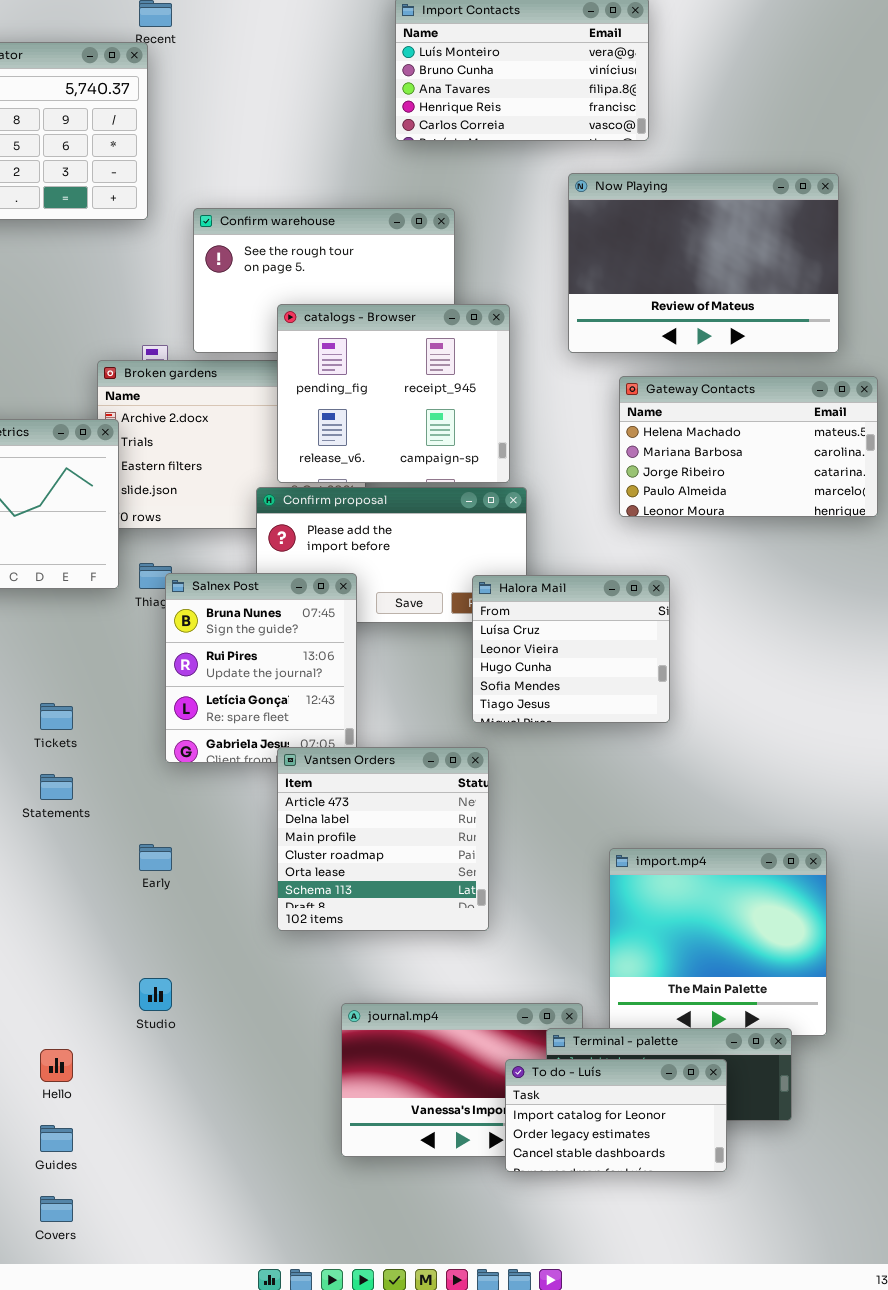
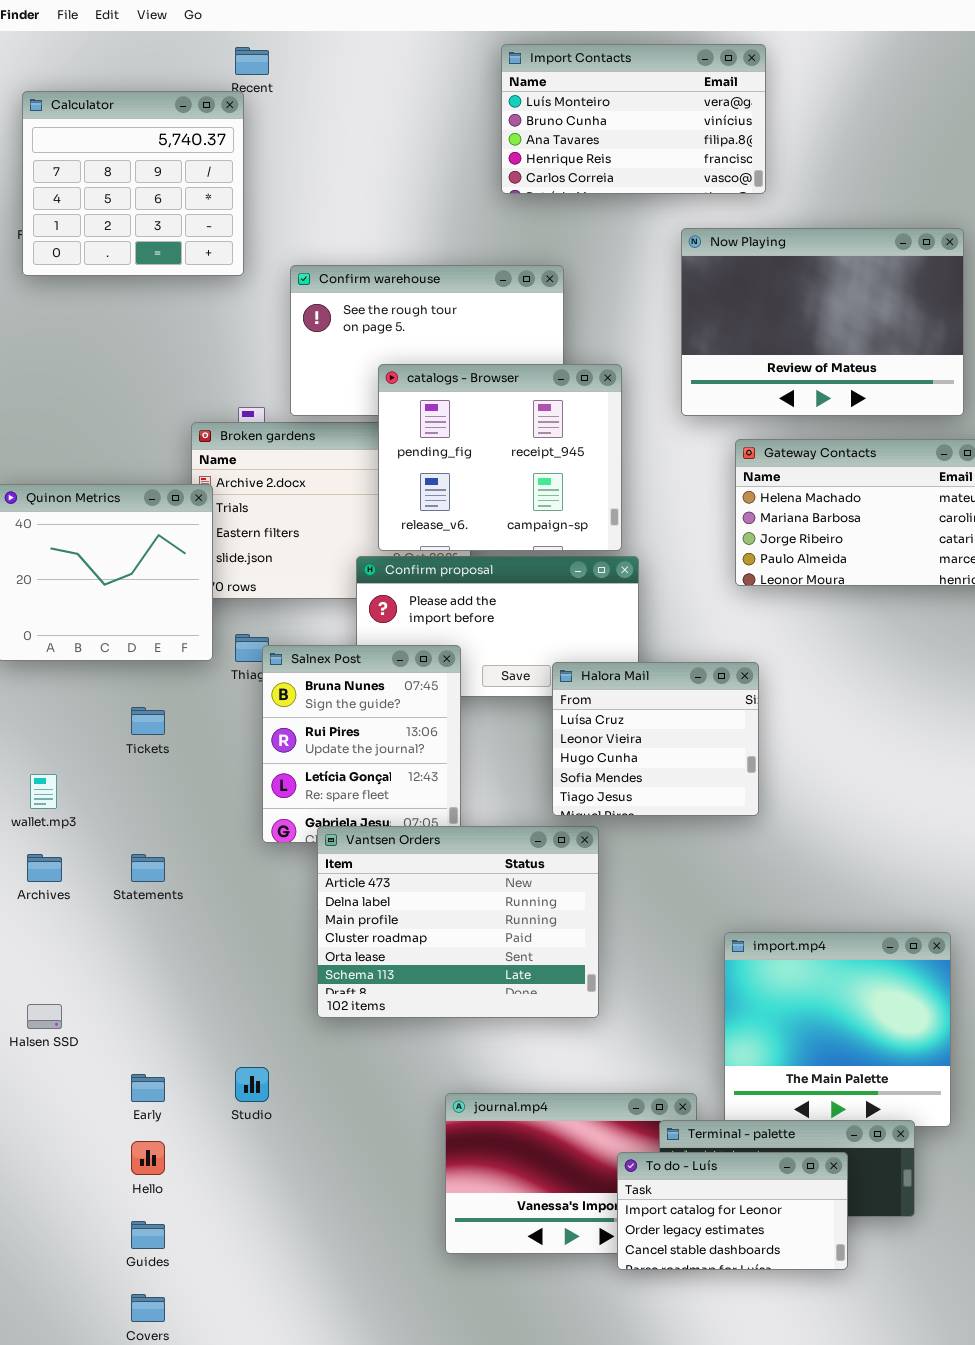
Halora Mail: [472,575,670,723] -> [552,662,759,816], moved
Tickets: [40,703,73,730] -> [131,707,165,735], moved
Vantsen Orders: [277,747,489,931] -> [317,826,599,1018], resized
Early: [139,844,172,871] -> [131,1074,165,1102], moved

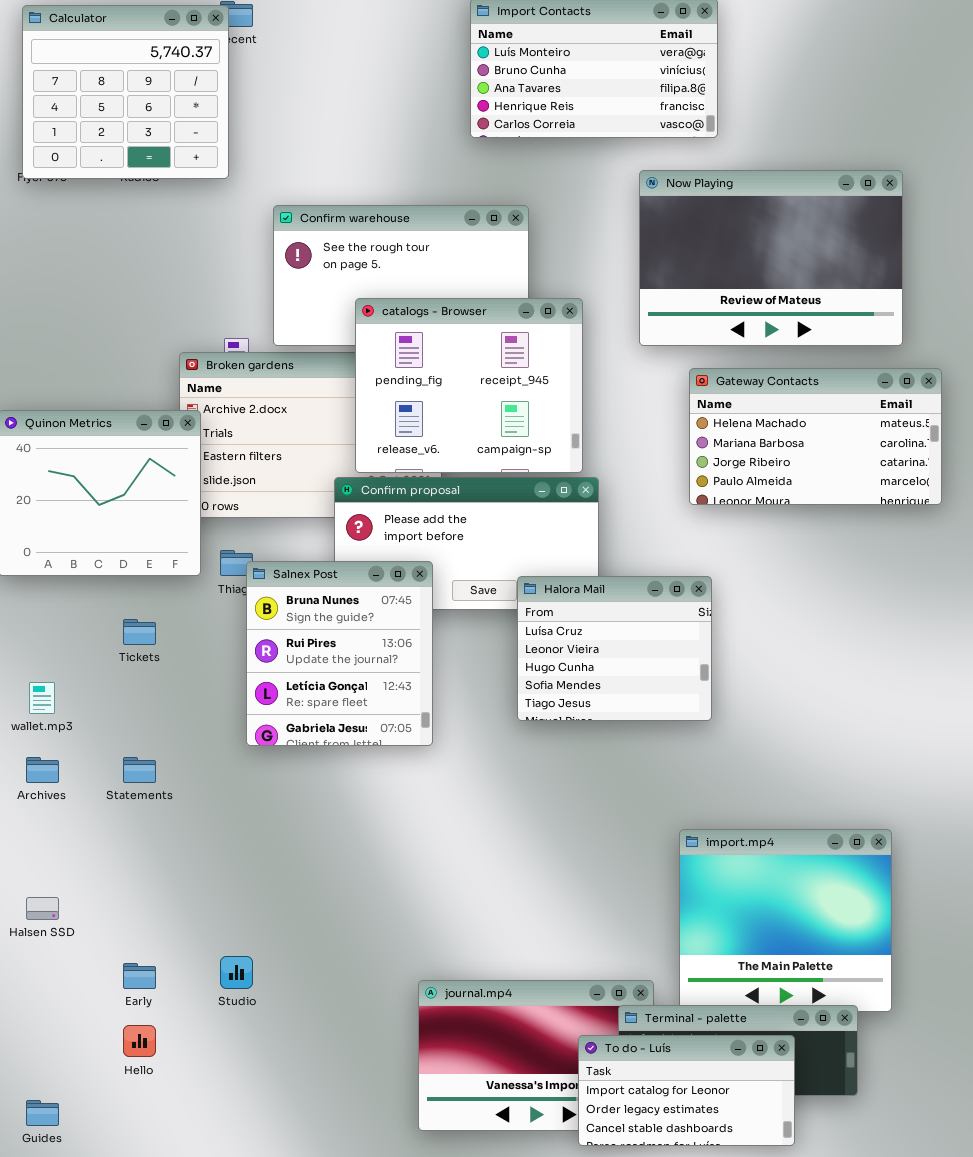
Calculator: [22,91,244,276] -> [22,5,229,179], moved
Vantsen Orders: [317,826,599,1018] -> none, closed
Guides: [131,1221,165,1249] -> [26,1100,59,1126], moved

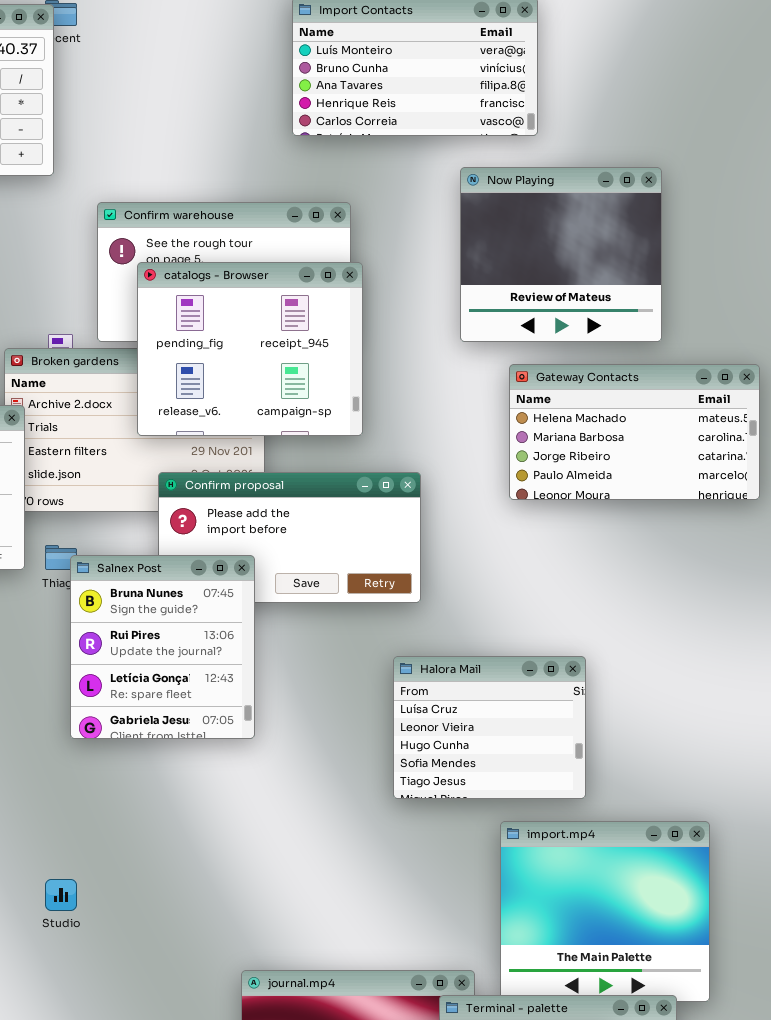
Now Playing: [639,170,903,346] -> [460,167,662,342], resized
catalogs - Browser: [355,298,583,473] -> [137,262,363,436], moved
Halora Mail: [517,576,712,721] -> [393,656,586,799], moved
Studio: [220,956,253,989] -> [45,879,77,911], moved

